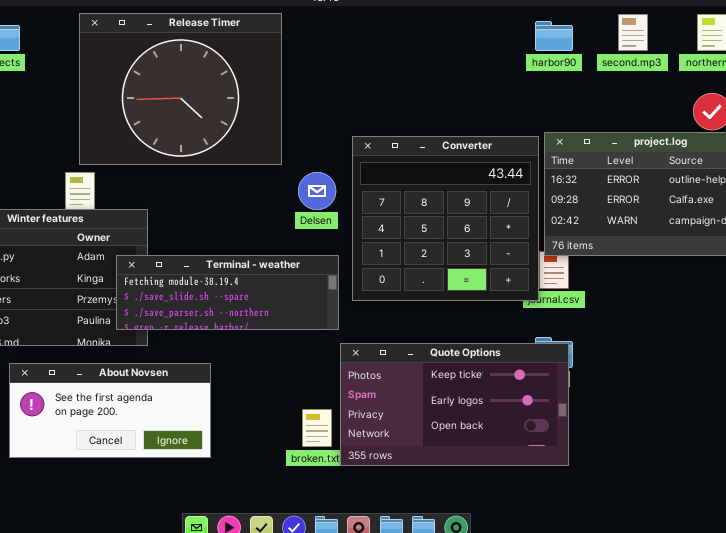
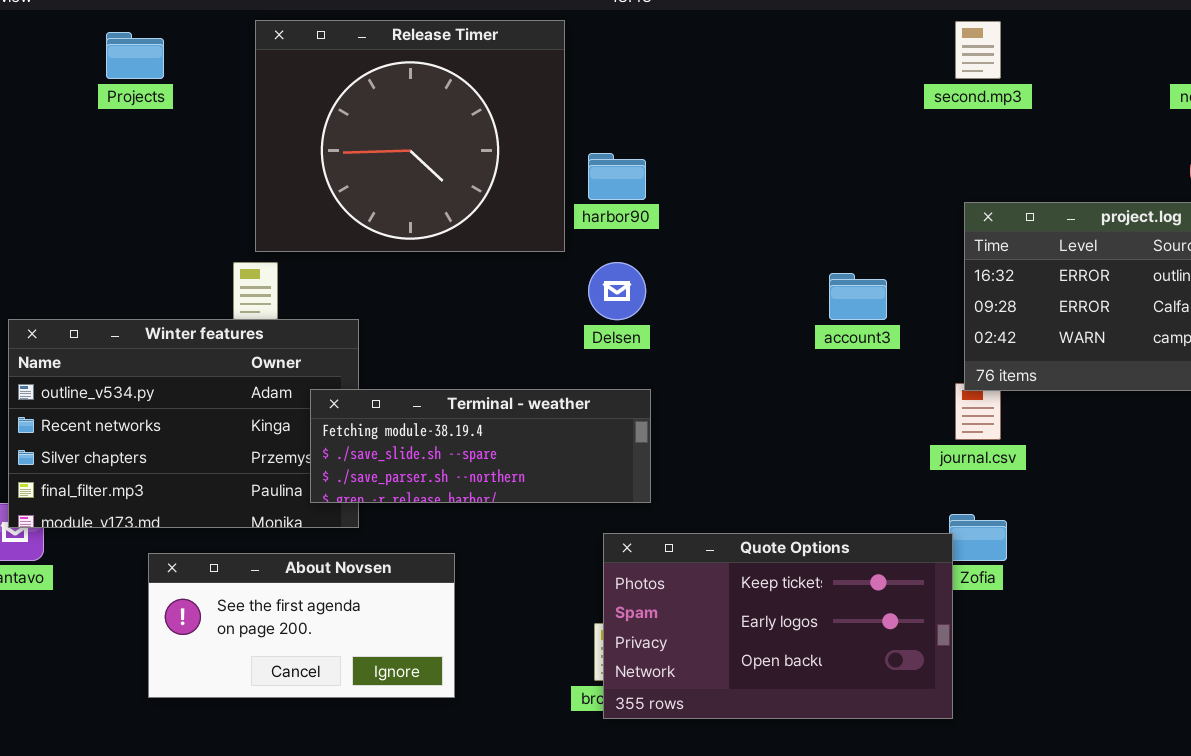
second.mp3: [618,14,648,51] -> [955,21,1001,79], moved
harbor90: [535,21,573,51] -> [588,153,646,200], moved
Converter: [352,136,539,301] -> none, closed
Quote Options: [340,343,569,466] -> [603,533,953,719], moved

